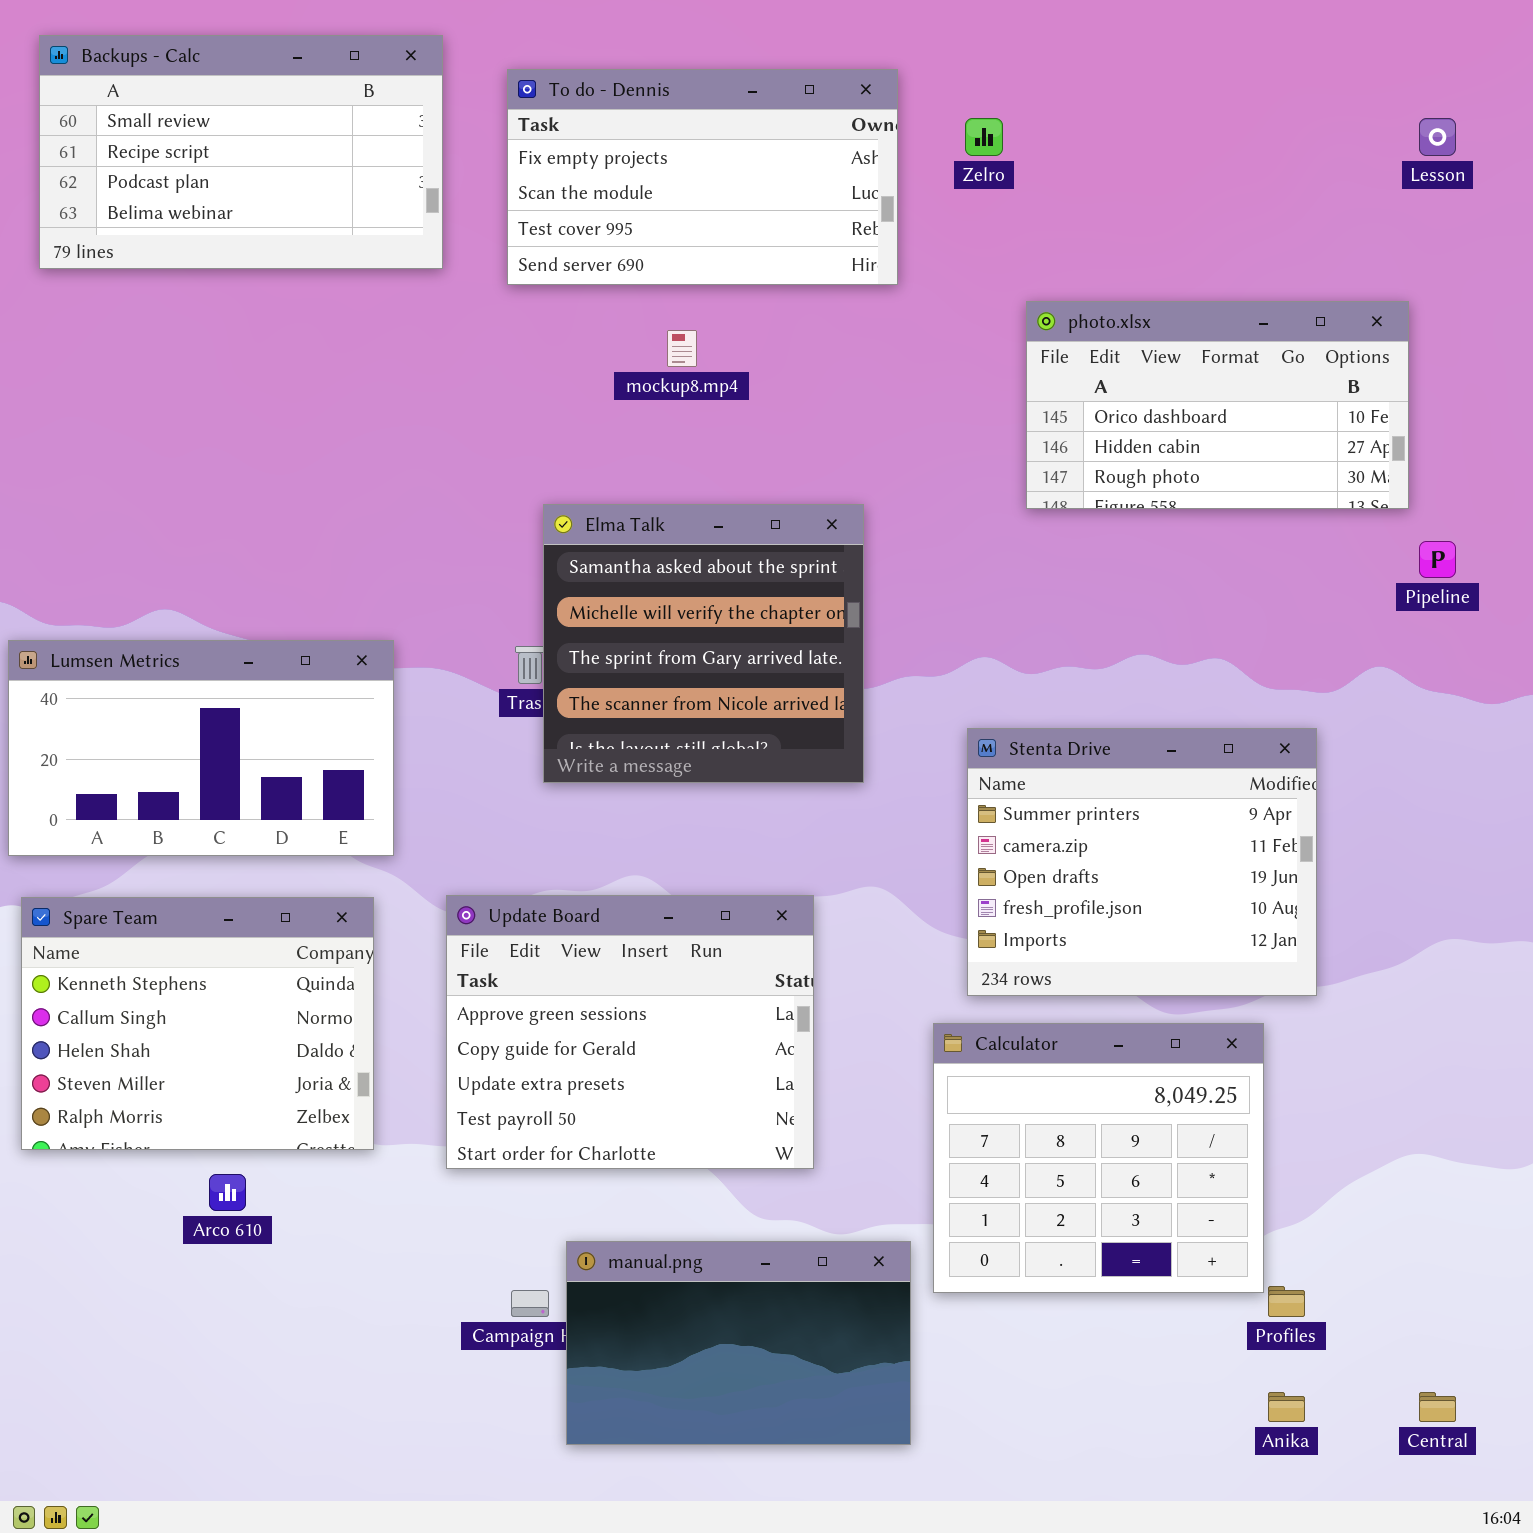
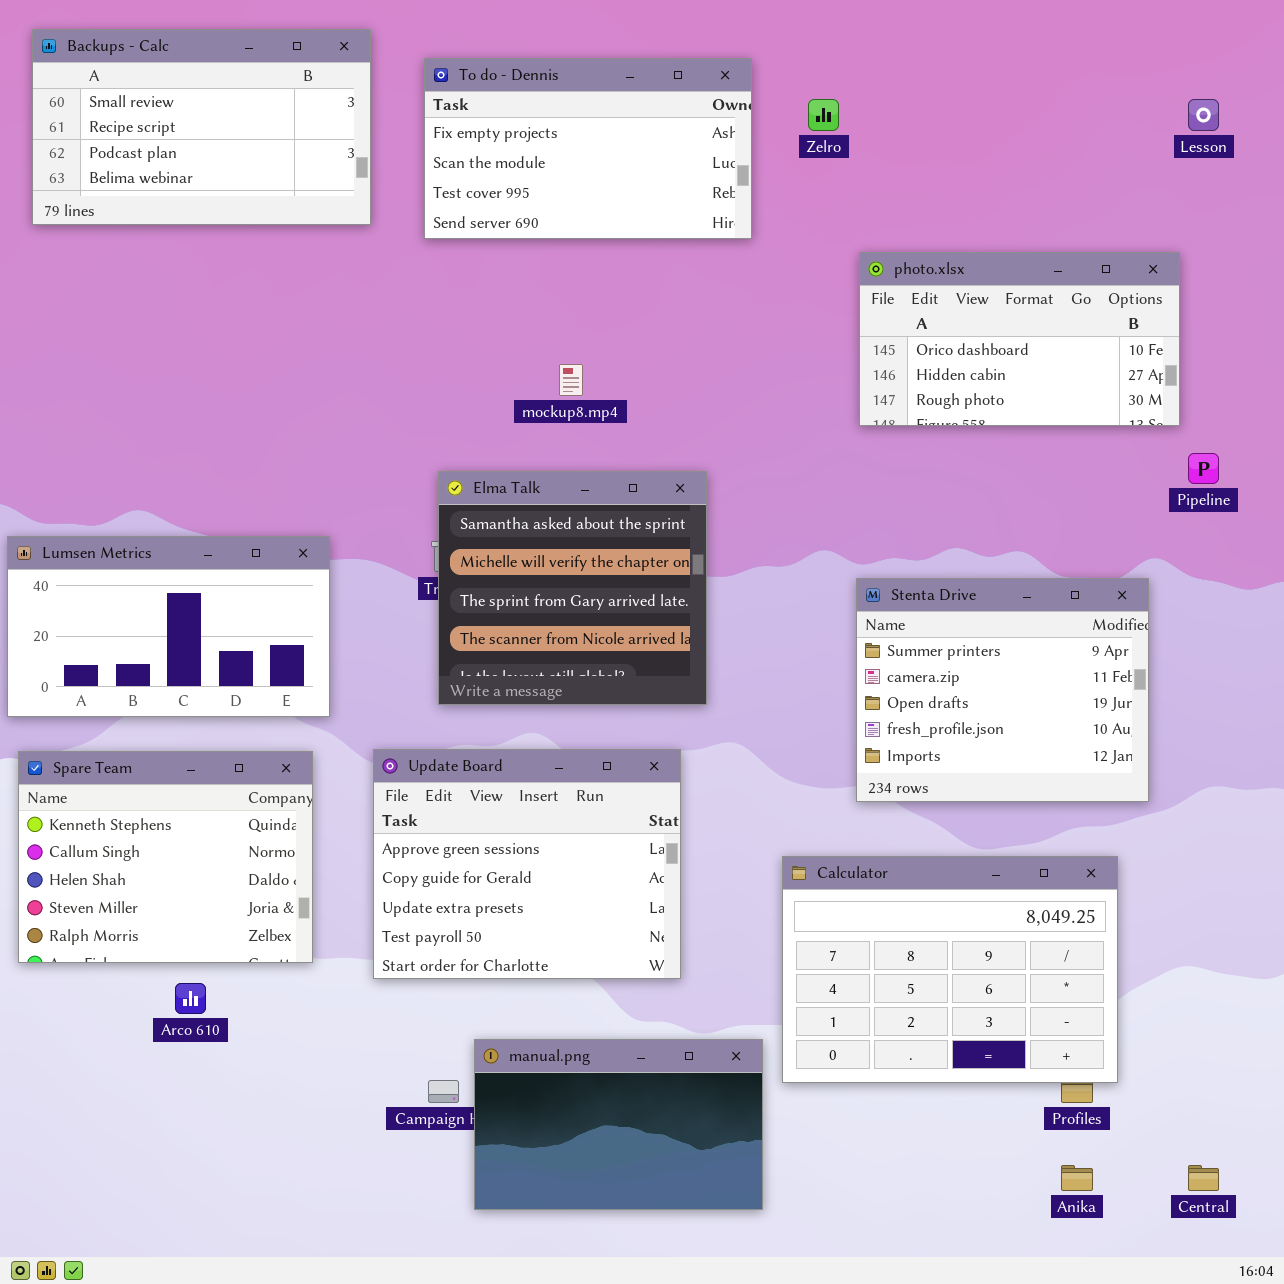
mockup8.mp4: [667,330,697,367] -> [559,364,583,396], moved
Elma Talk: [543,504,864,783] -> [438,471,707,705], moved
Stenta Drive: [967,728,1317,996] -> [856,578,1149,802], moved
Calculator: [933,1023,1264,1293] -> [782,856,1118,1083], resized

